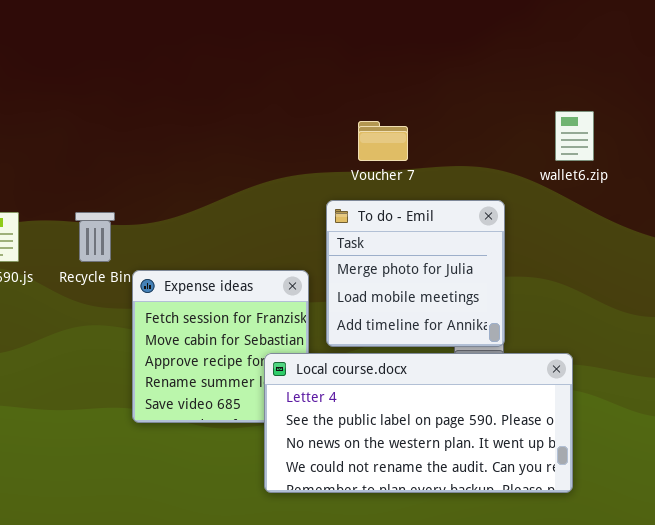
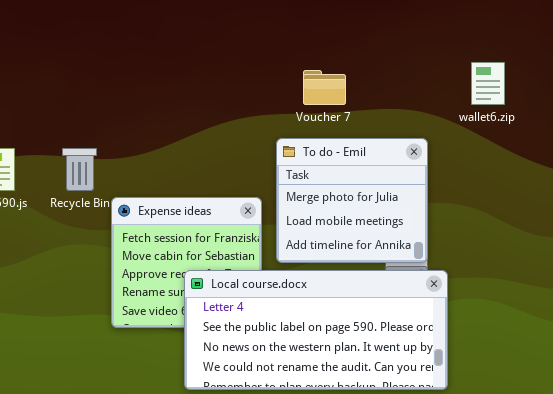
Local course.docx: [264,353,573,493] -> [184,270,448,390], moved

